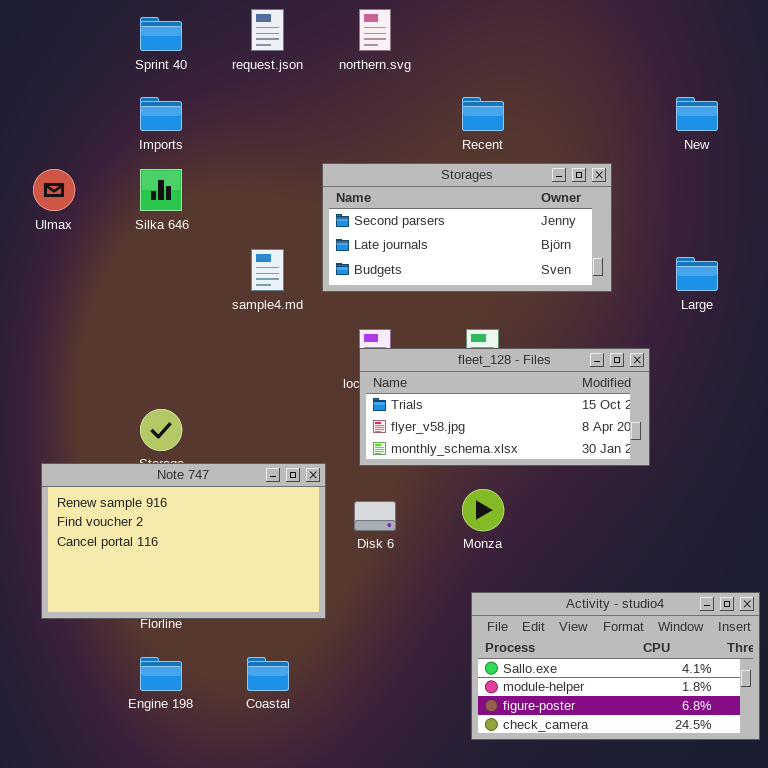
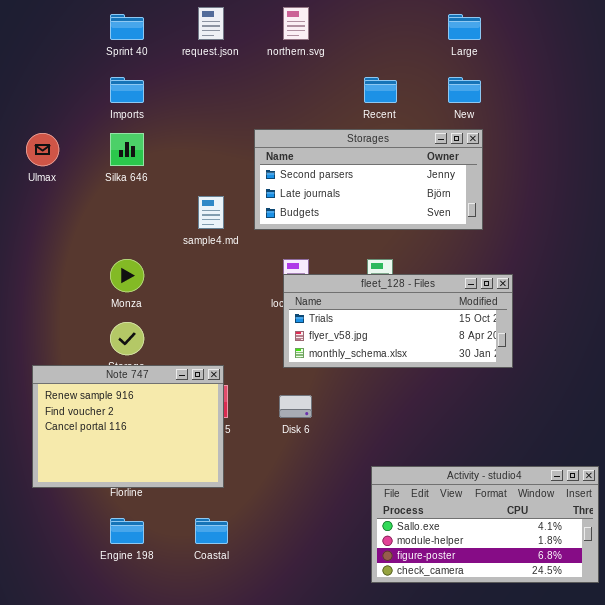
New: [676,97,718,131] -> [448,77,481,103], moved
Large: [676,257,718,291] -> [448,14,481,40], moved
Note 747: [41,463,326,619] -> [32,365,224,488], resized
Monza: [462,489,504,531] -> [110,259,144,292], moved

